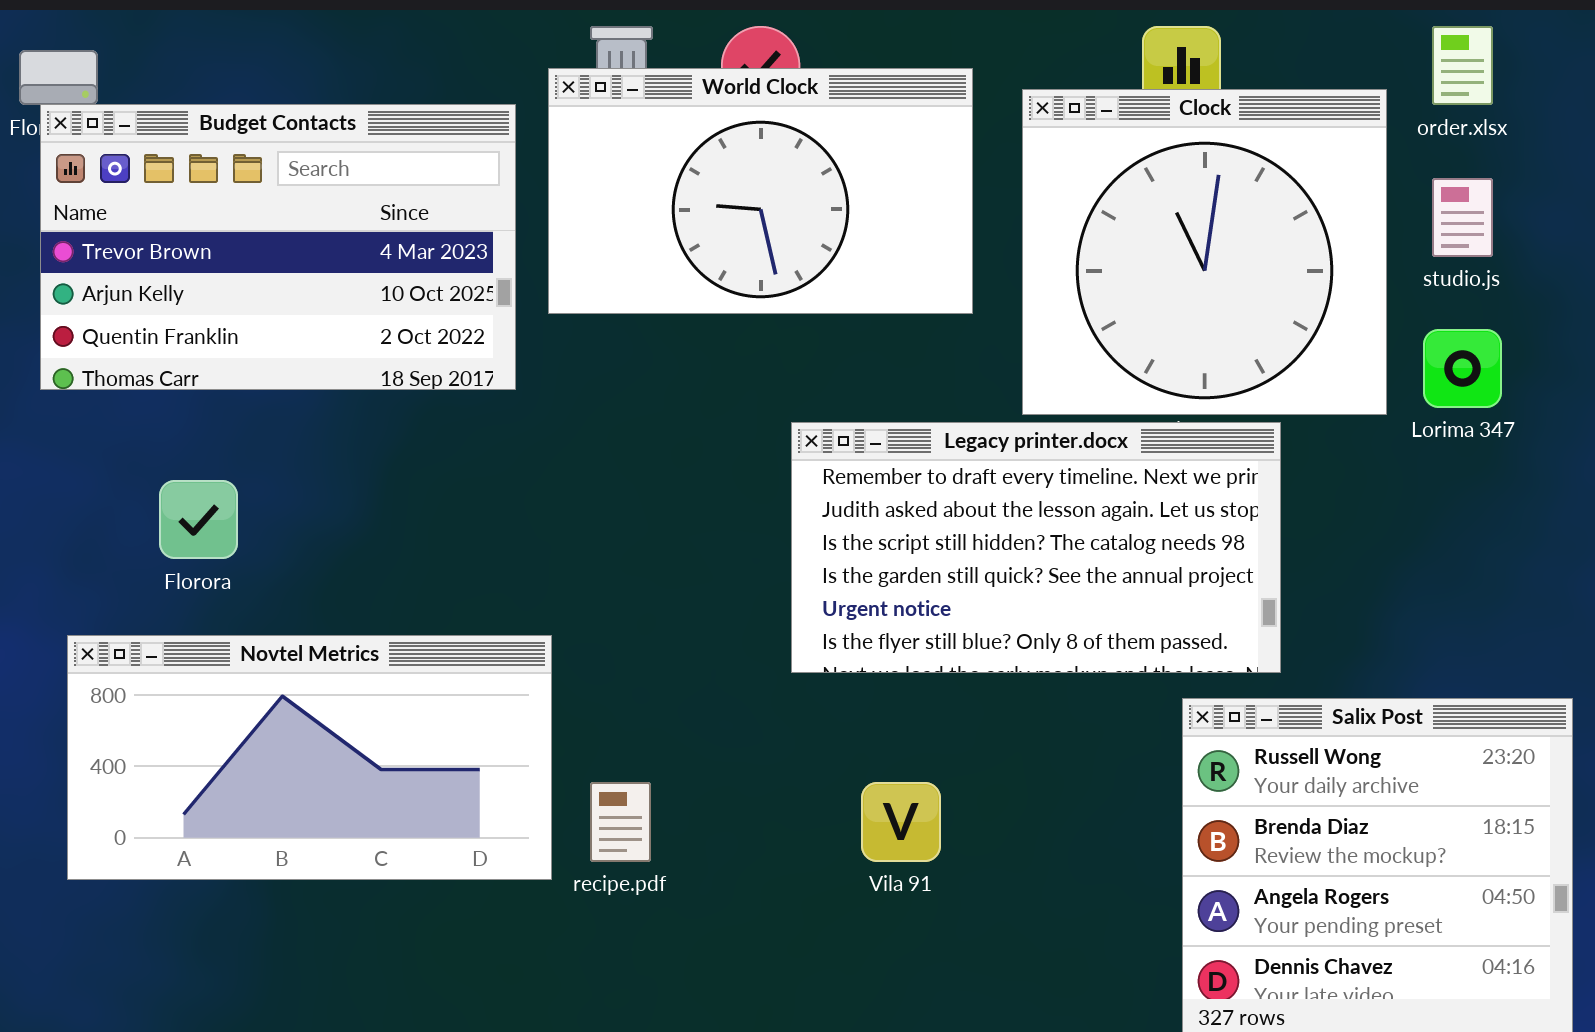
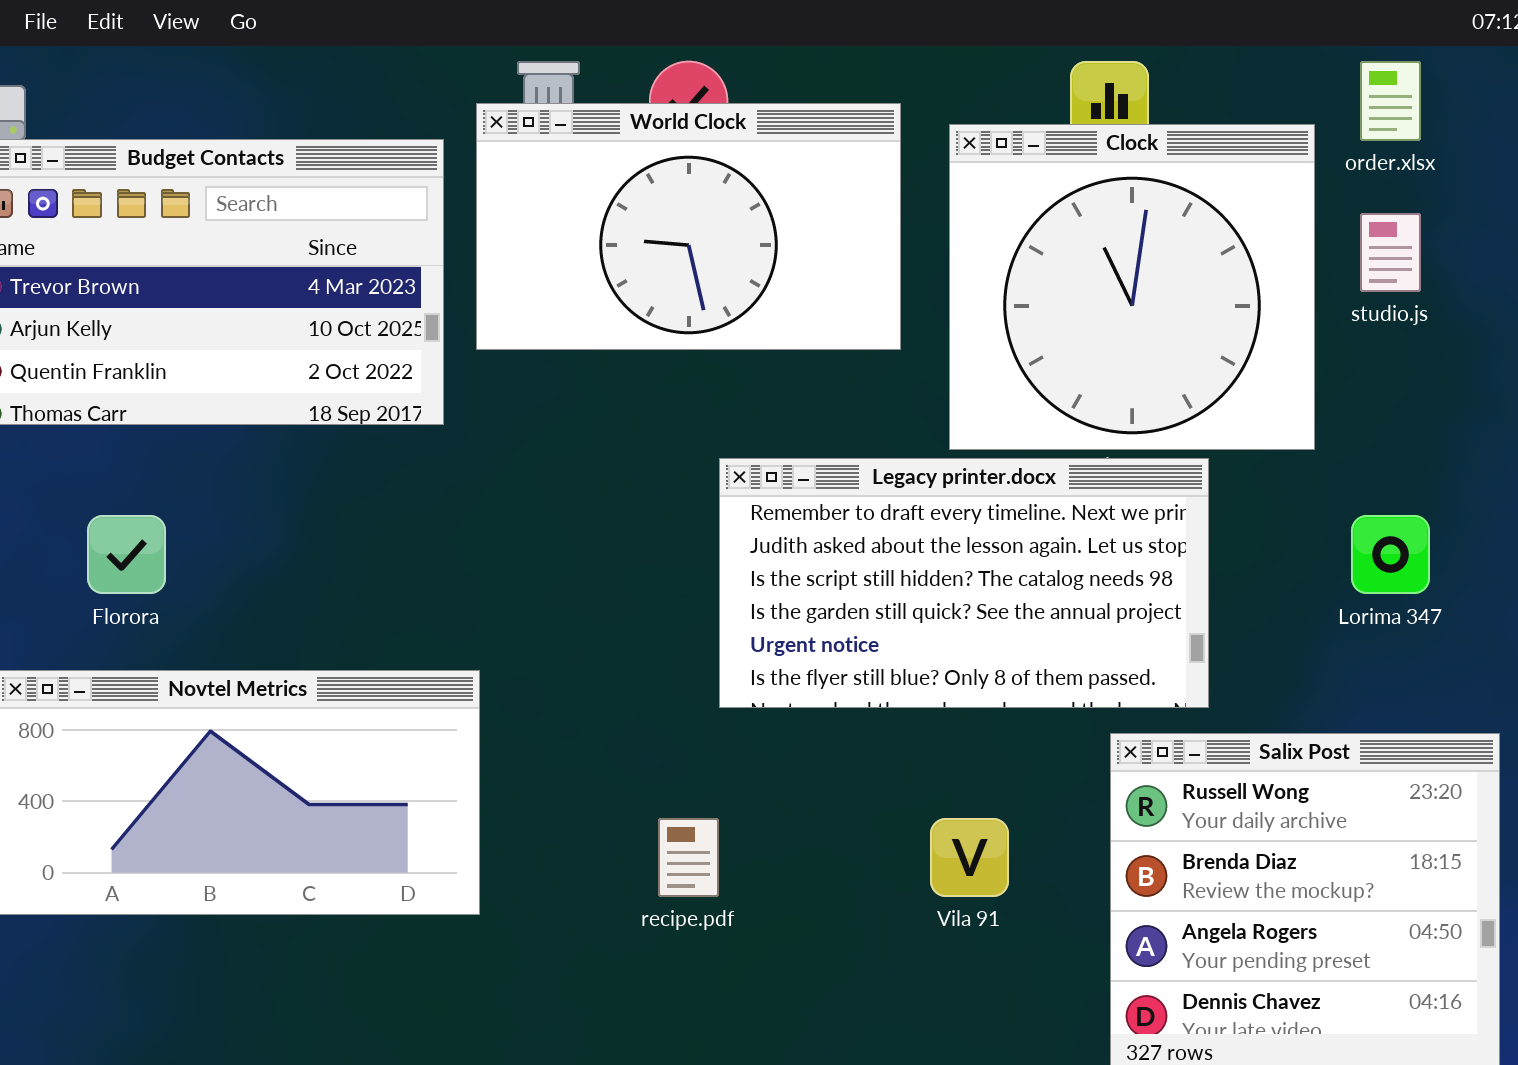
Lorima 347: [1423,329,1502,408] -> [1351,515,1430,594], moved
recipe.pdf: [590,782,651,862] -> [658,818,719,897], moved
Vila 91: [861,782,941,862] -> [930,818,1009,897], moved

